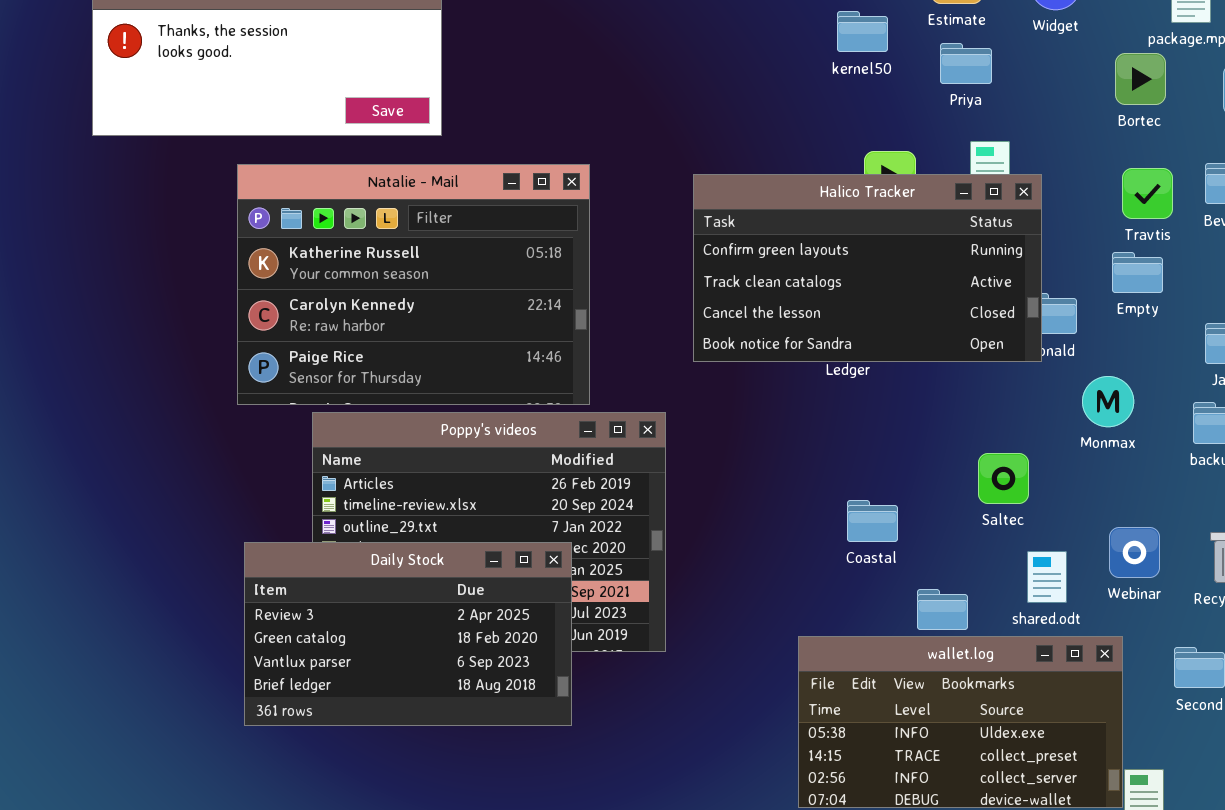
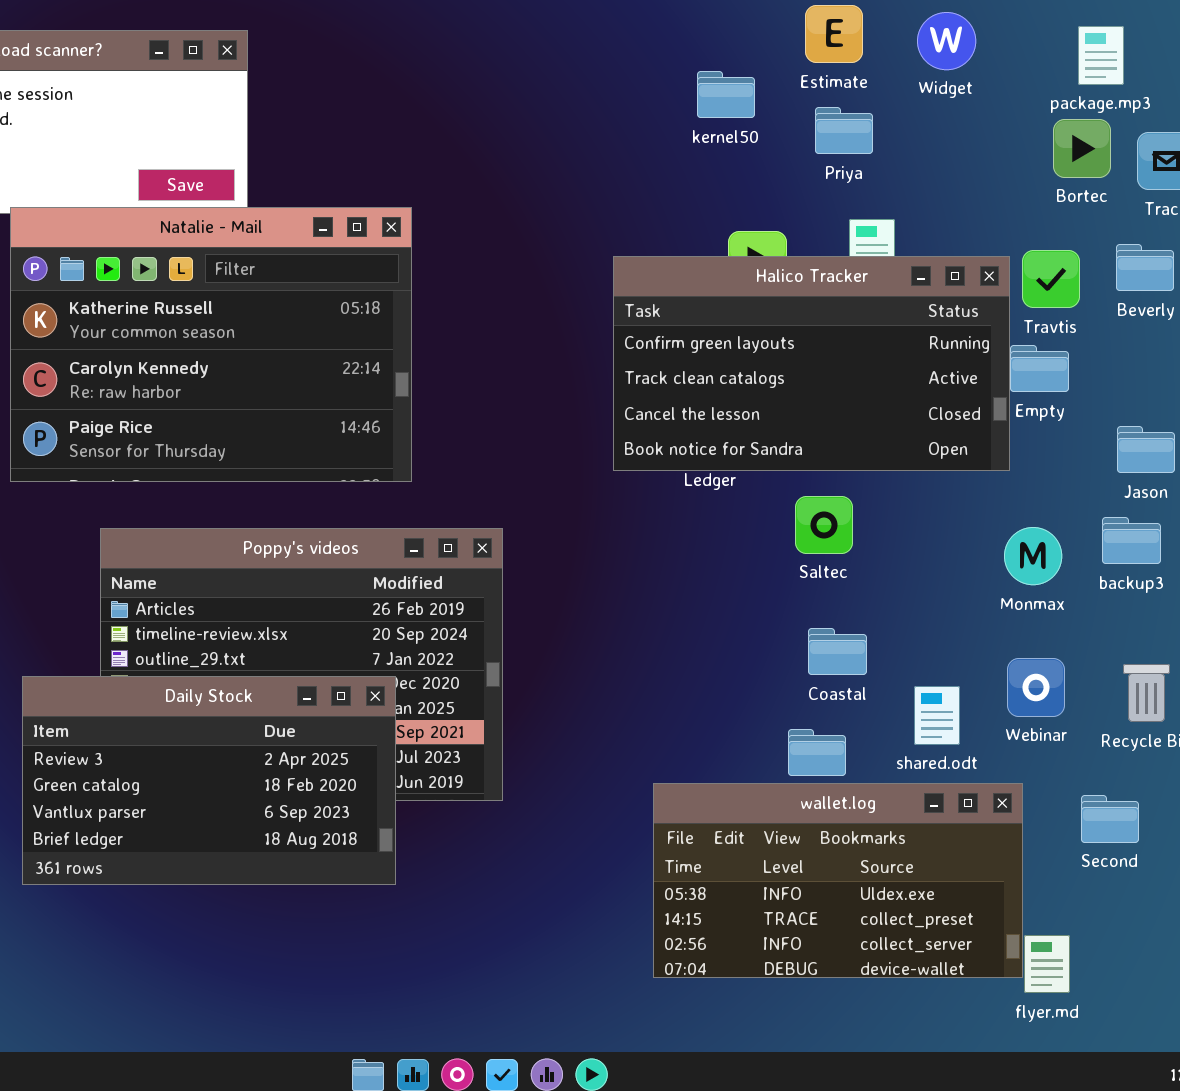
Bortec: [1115,53,1166,105] -> [1053,119,1111,178], moved
Natalie - Mail: [237,164,590,405] -> [10,207,412,482], moved
Halico Tracker: [693,174,1042,362] -> [613,256,1010,471], moved
Monmax: [1082,376,1134,427] -> [1004,527,1062,585], moved
Saltec: [978,453,1029,504] -> [795,496,853,554], moved
Coastal: [847,500,898,542] -> [808,628,867,675], moved

